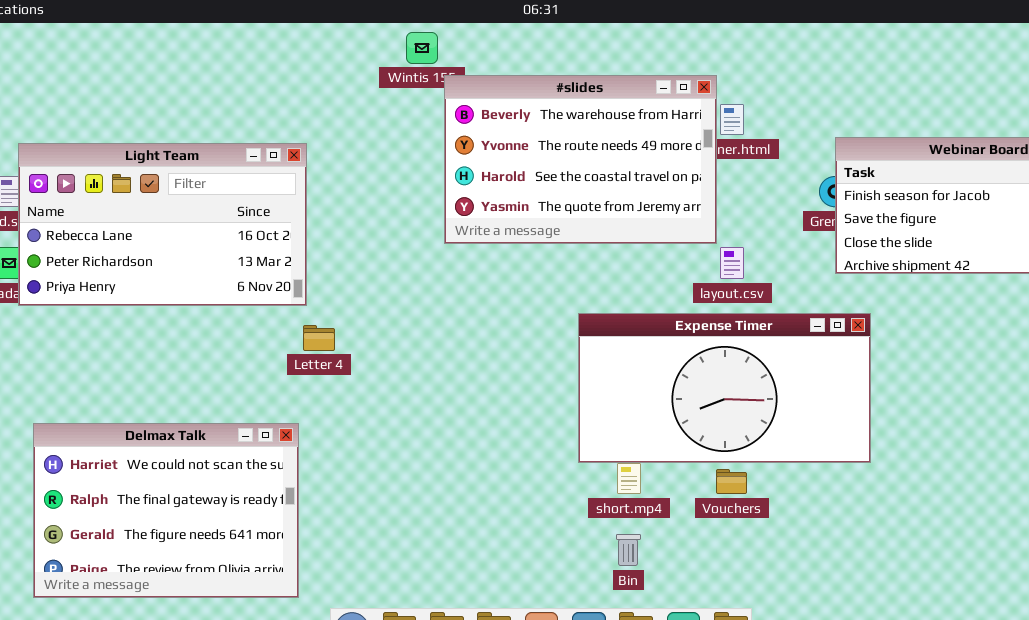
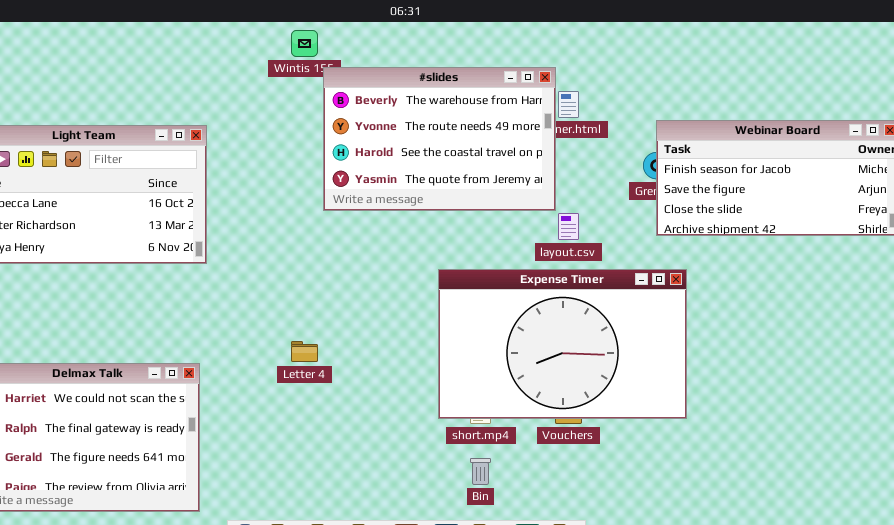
Expense Timer: [578,313,871,463] -> [438,269,687,419], resized
Letter 4: [303,325,335,351] -> [291,341,318,362], moved

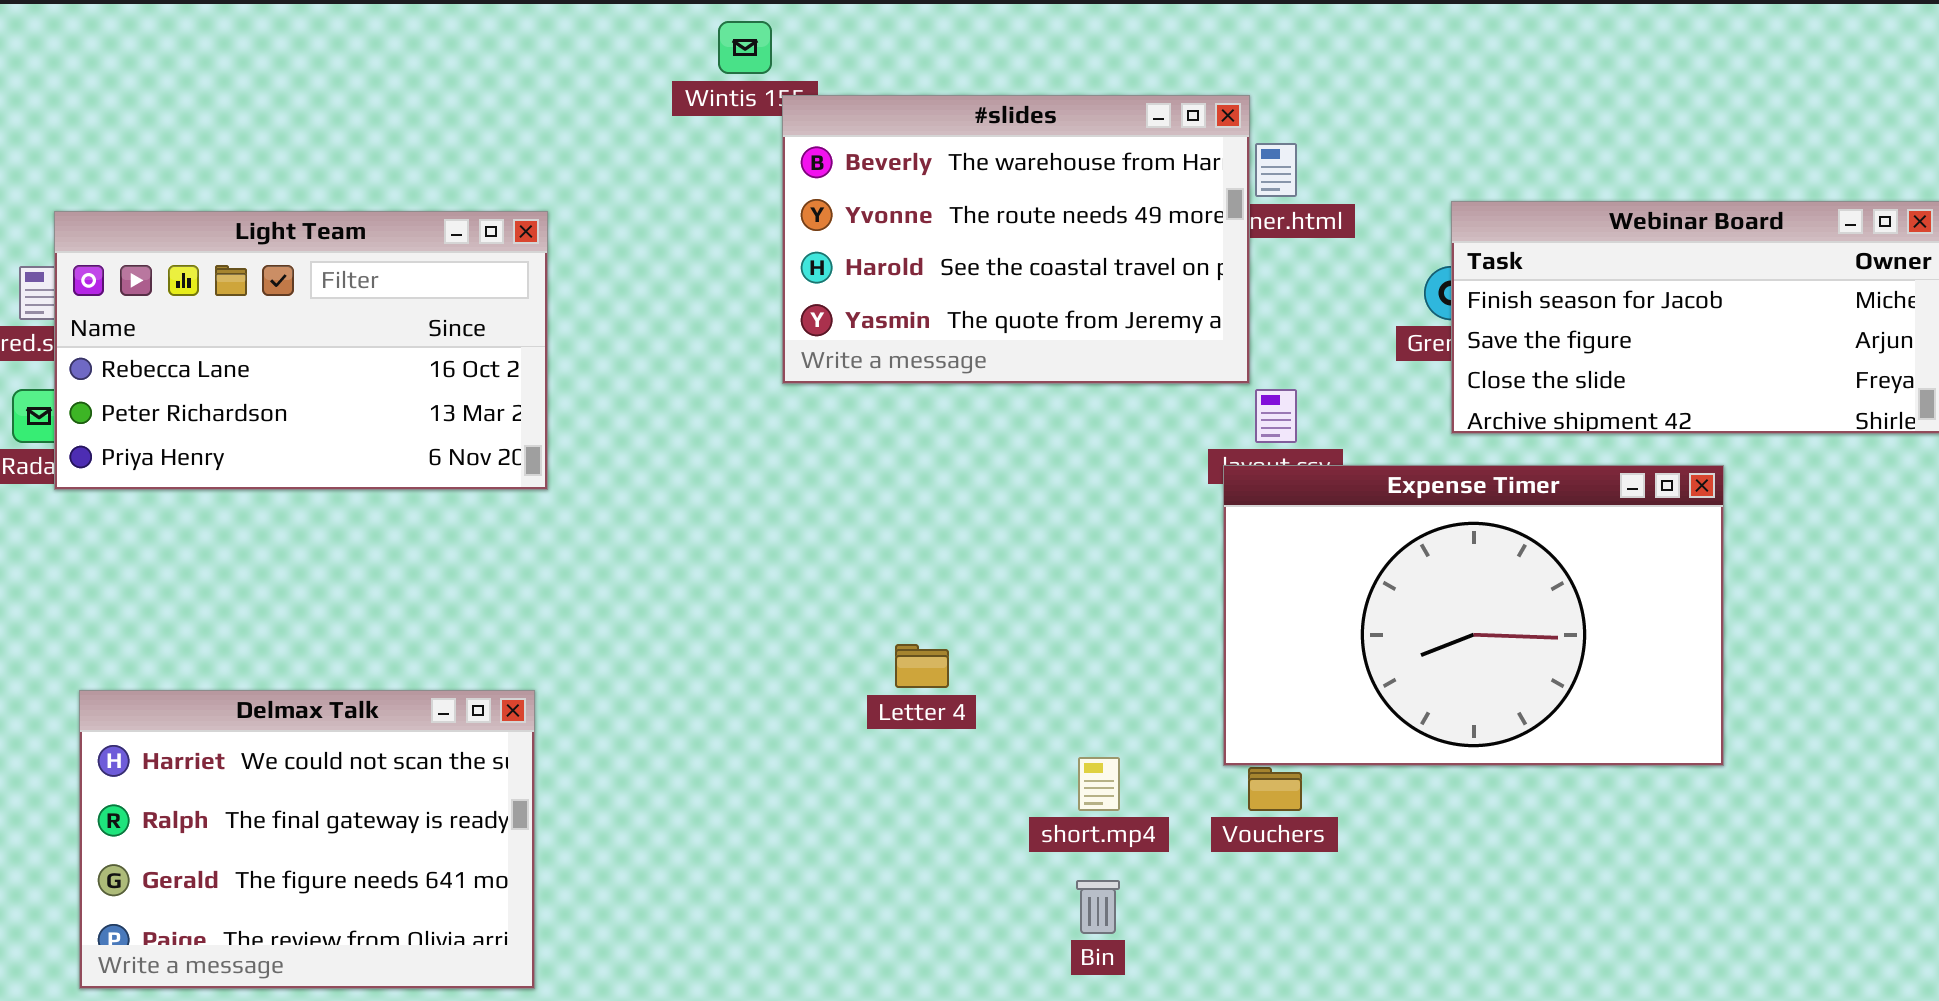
Expense Timer: [438,269,687,419] -> [1223,465,1724,766], moved
Letter 4: [291,341,318,362] -> [895,644,949,688], moved

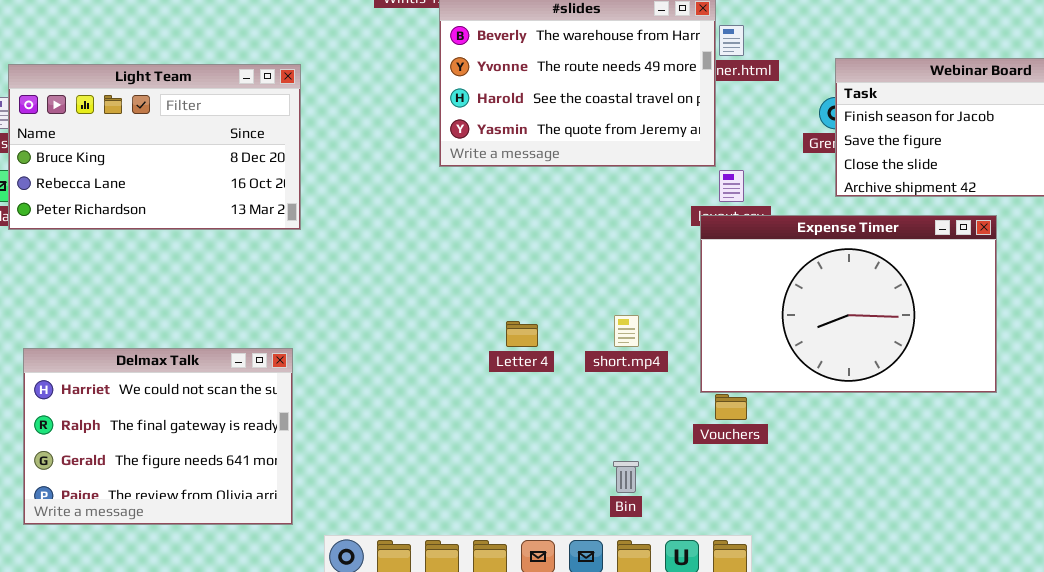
Light Team: [54,211,548,490] -> [8,64,301,230], scrolled up 1 row
short.mp4: [1078,757,1120,811] -> [614,315,639,347], moved

